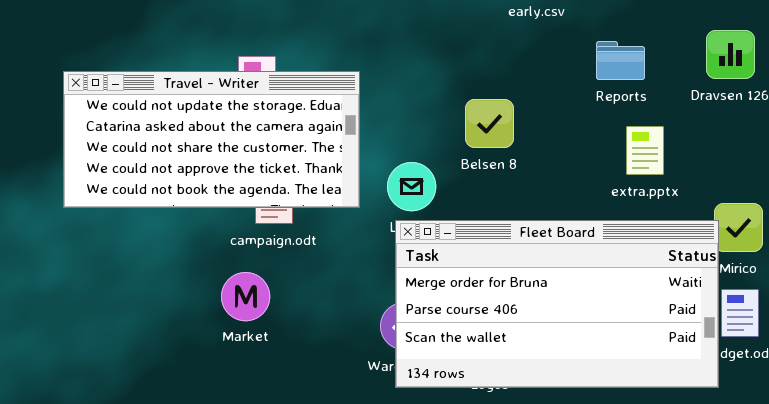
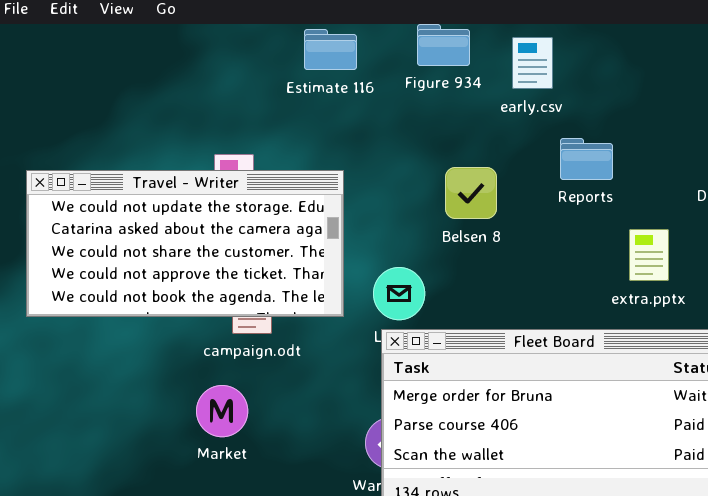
Reports: [596,41,645,80] -> [560,138,613,180], moved
Belsen 8: [465,99,514,148] -> [445,167,497,219], moved

